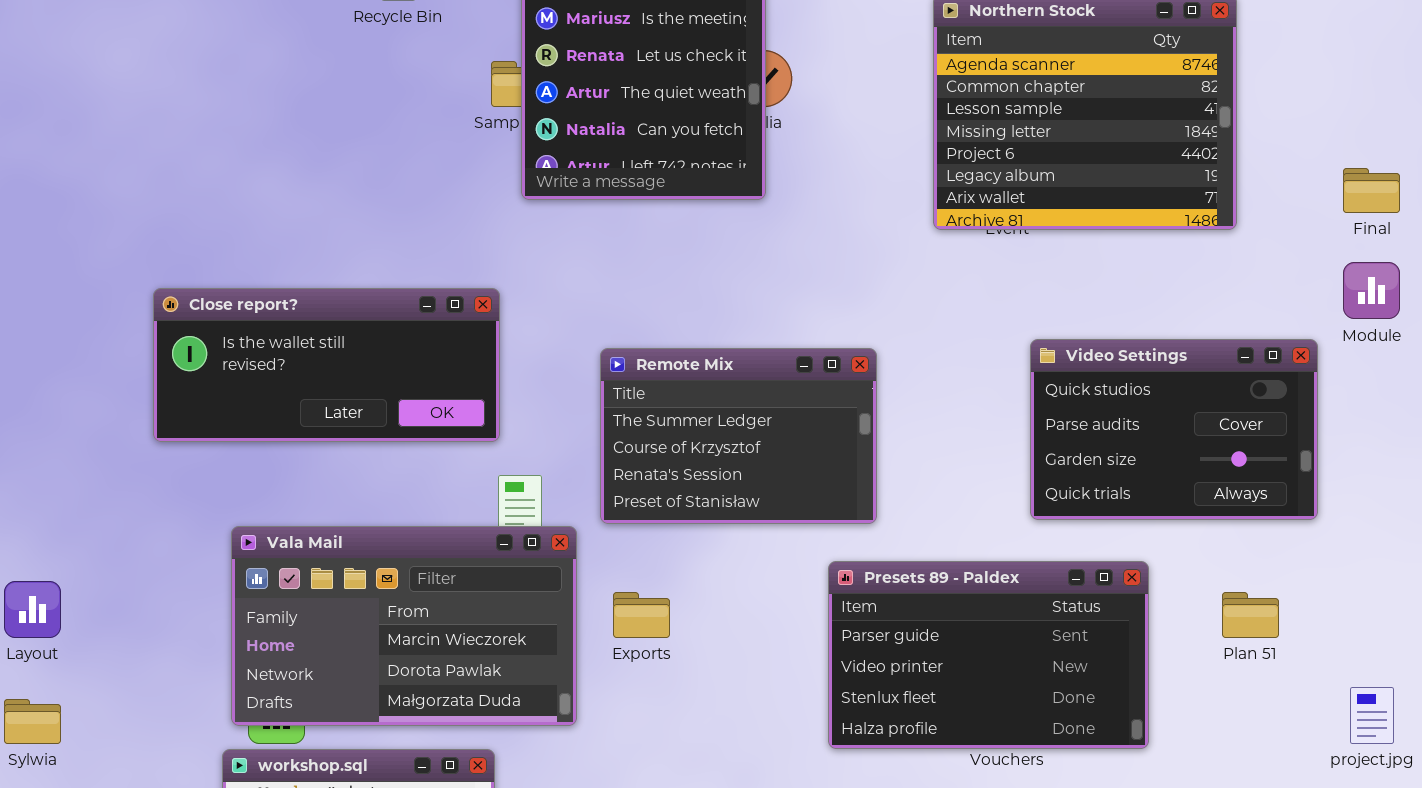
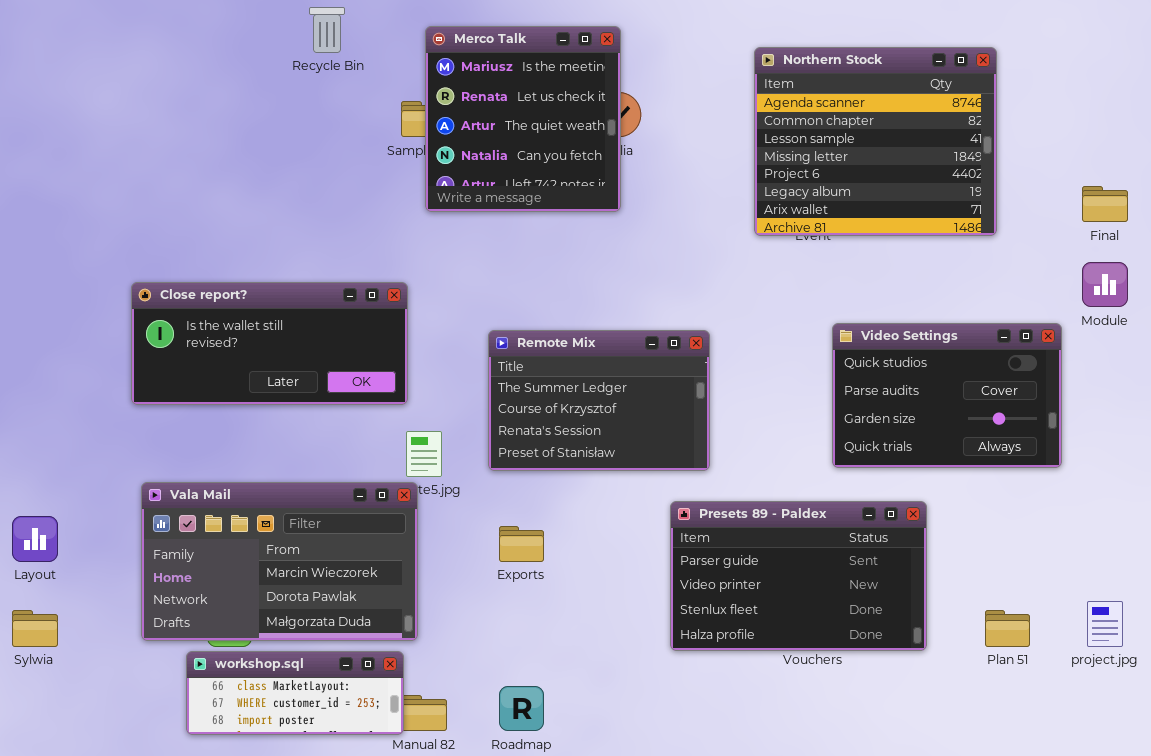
Vala Mail: [231,526,577,726] -> [141,482,418,641], moved
Plan 51: [1222,592,1279,638] -> [985,610,1030,647], moved

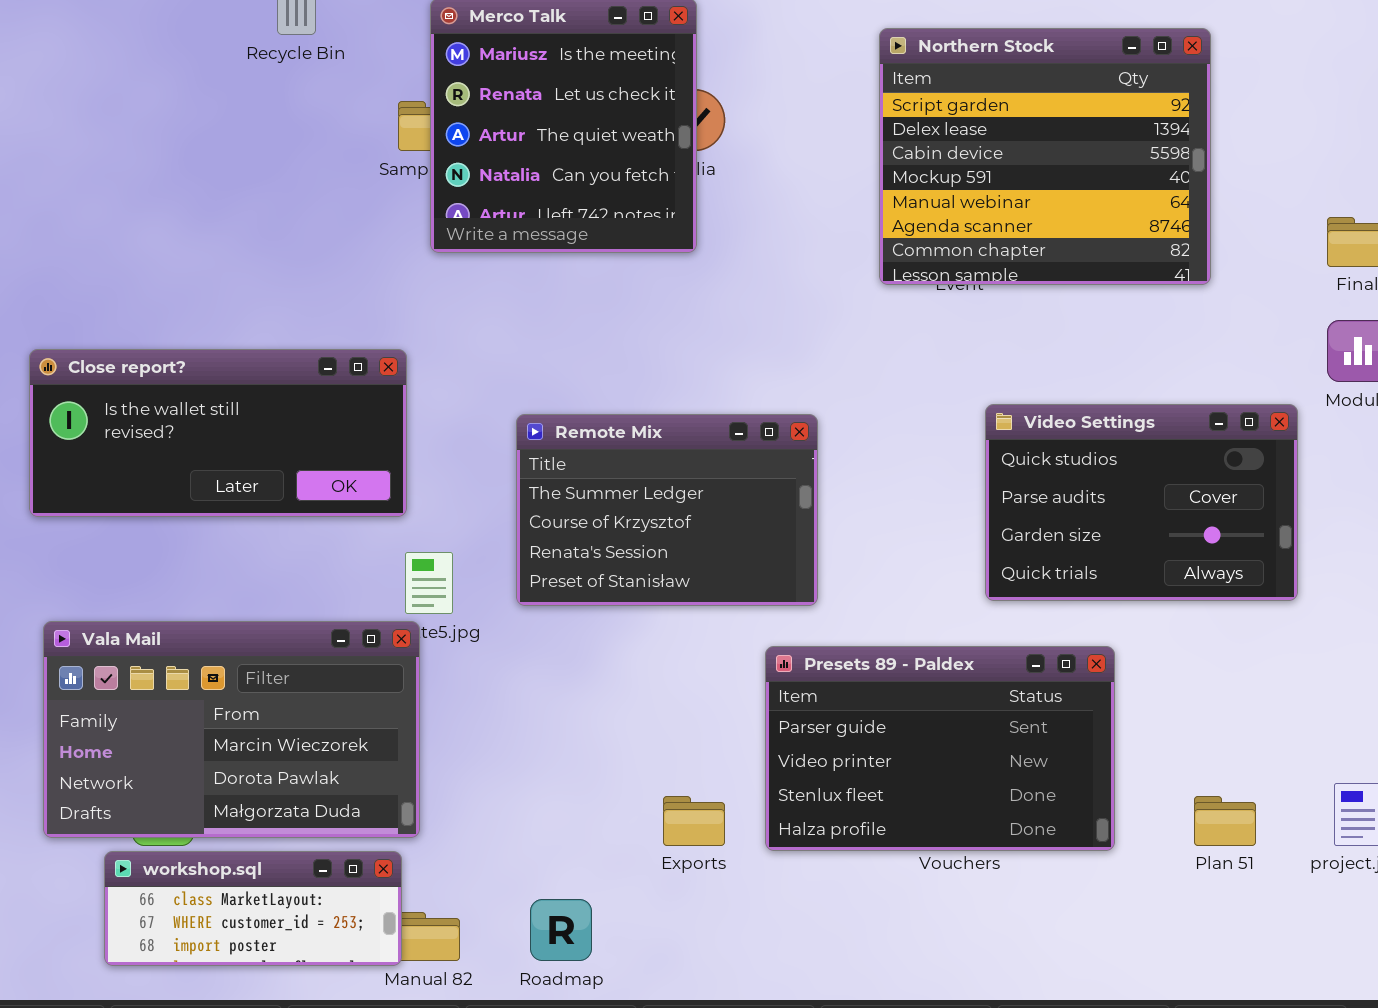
Northern Stock: [754,47,997,236] -> [879,28,1211,285], scrolled up 5 rows
Exports: [499,526,544,562] -> [663,796,725,846], moved

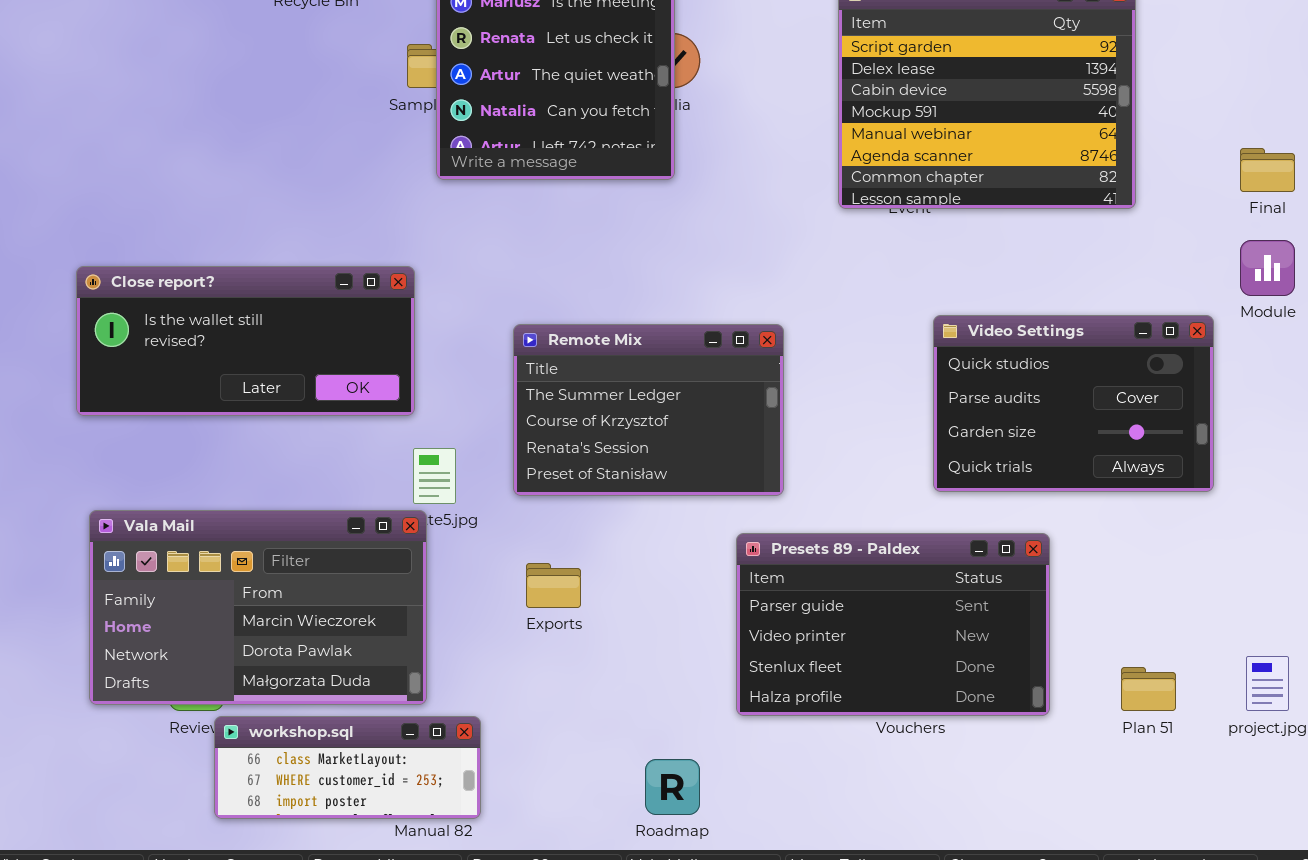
Exports: [663,796,725,846] -> [526,563,581,608], moved
workshop.sql: [104,851,402,966] -> [214,716,481,819], moved
Roadmap: [530,899,592,961] -> [645,759,700,815], moved

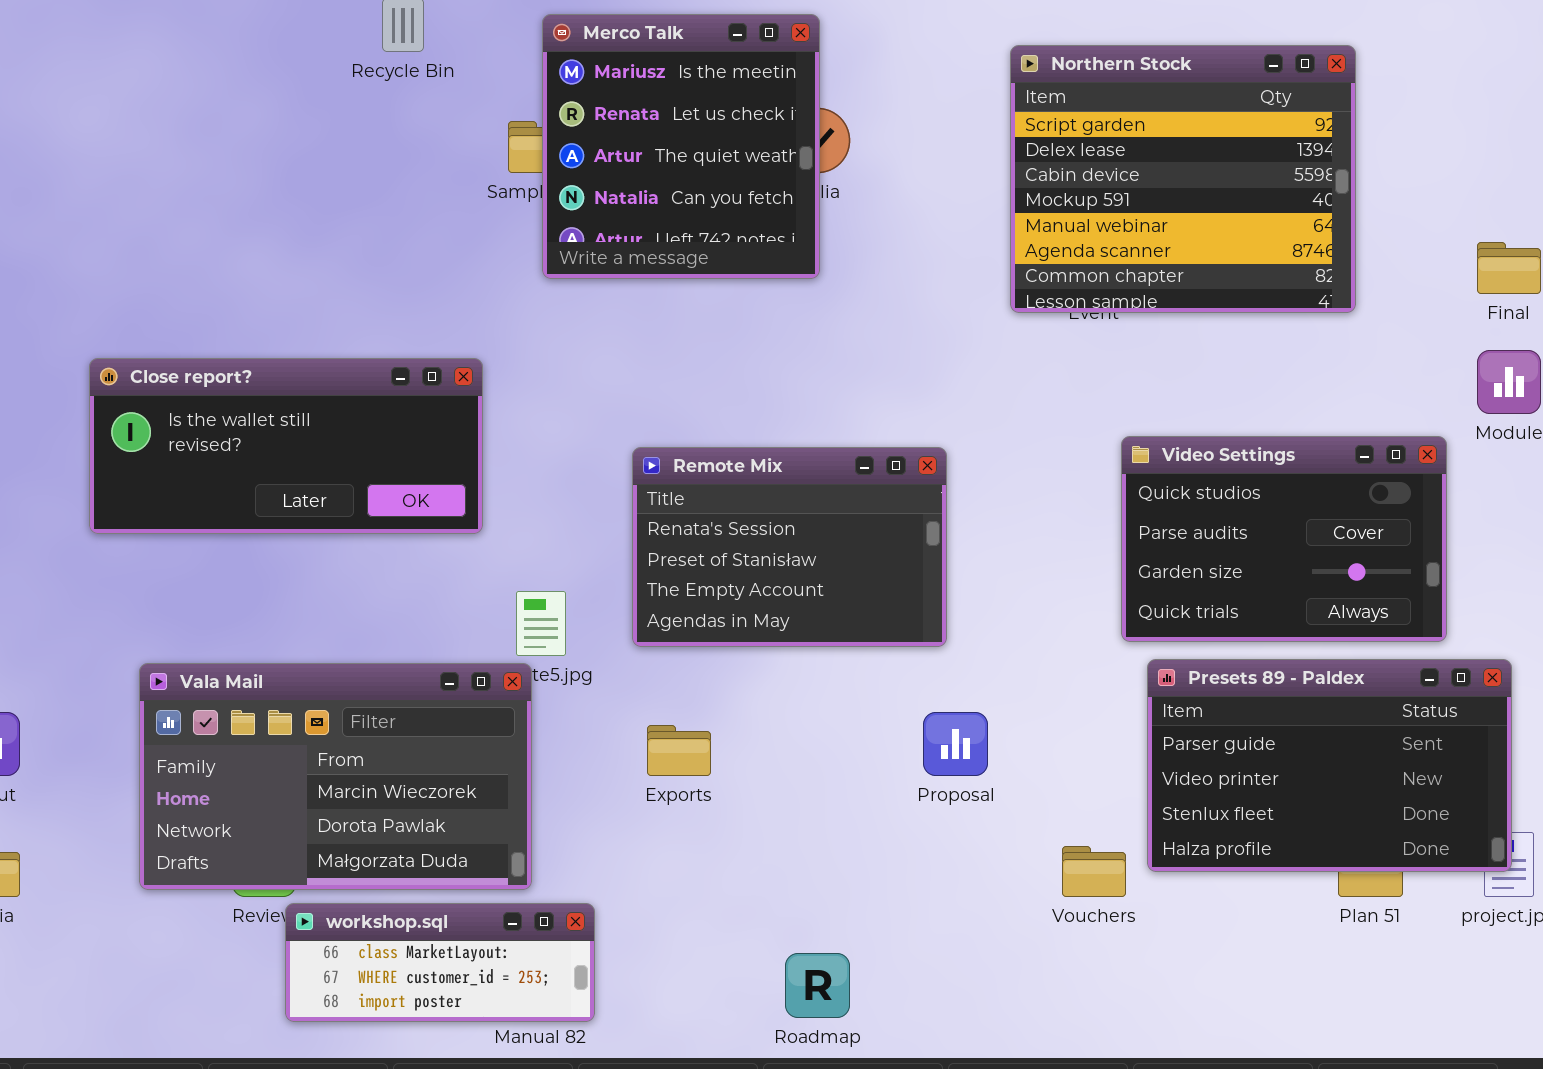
Close report?: [76,266,415,416] -> [89,358,483,534], moved
Remote Mix: [513,324,784,496] -> [632,447,947,647], scrolled down 2 rows
Presets 89 - Paldex: [736,533,1050,716] -> [1147,659,1512,872], moved

